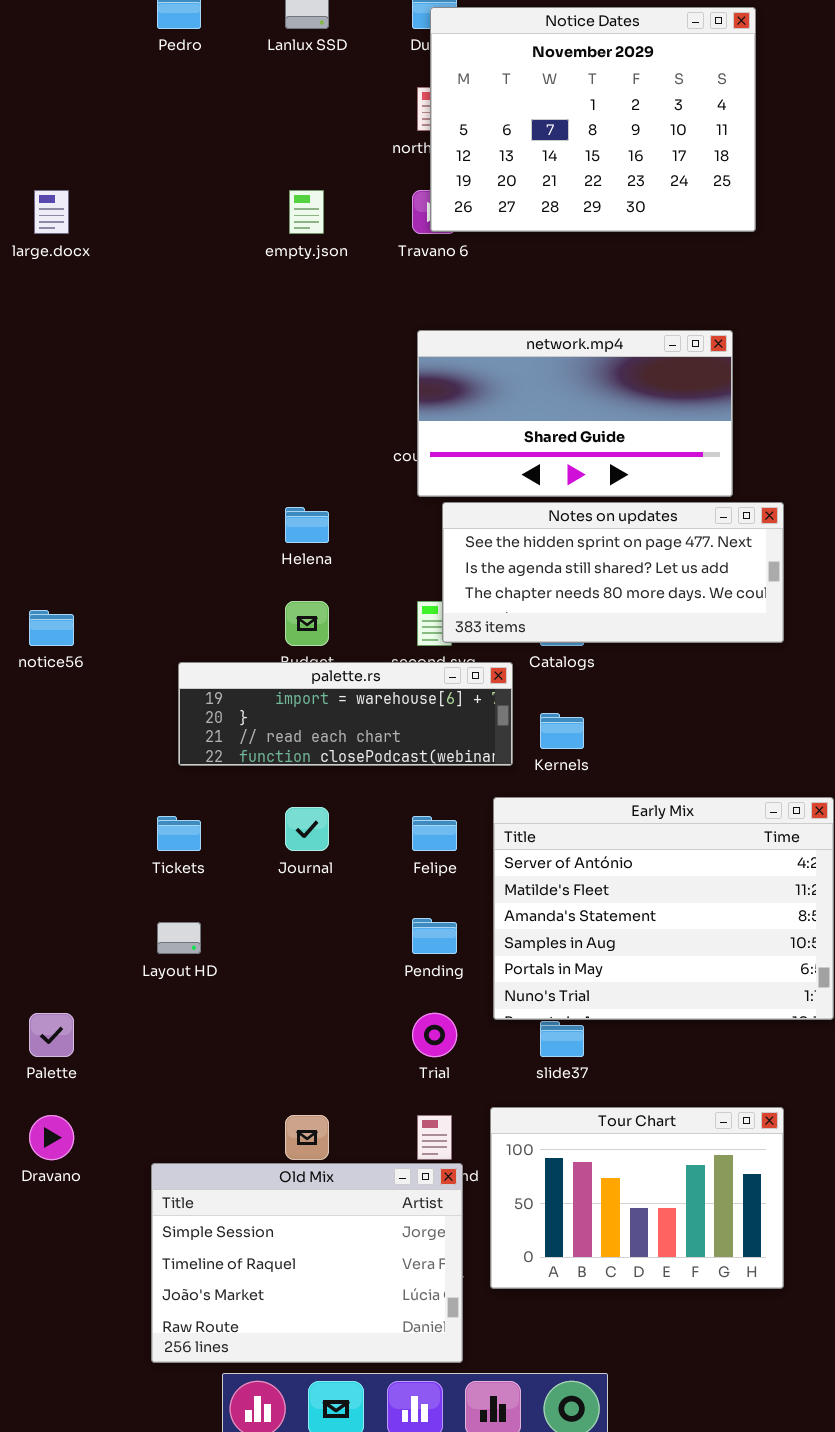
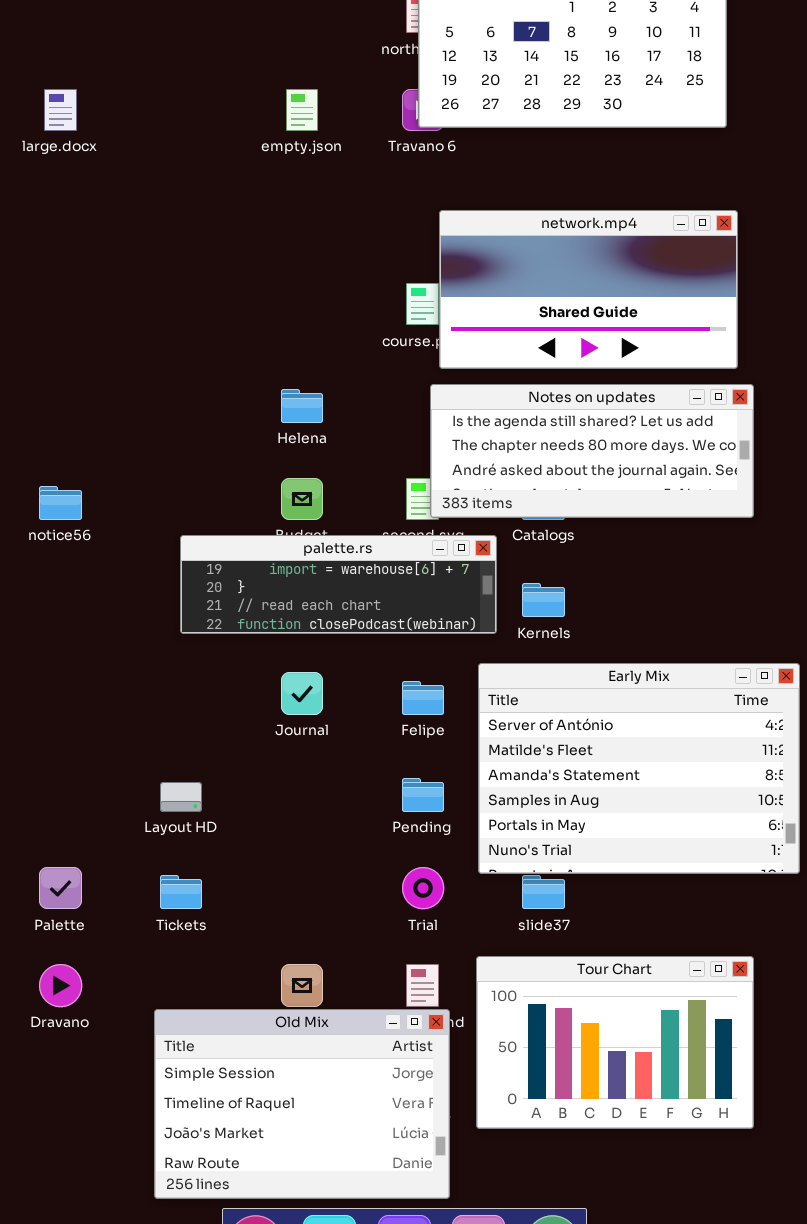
network.mp4: [417,330,733,497] -> [439,210,738,369], moved
Notes on updates: [442,502,784,643] -> [430,384,754,518], scrolled down 1 row
Tickets: [157,816,201,851] -> [160,875,202,909], moved

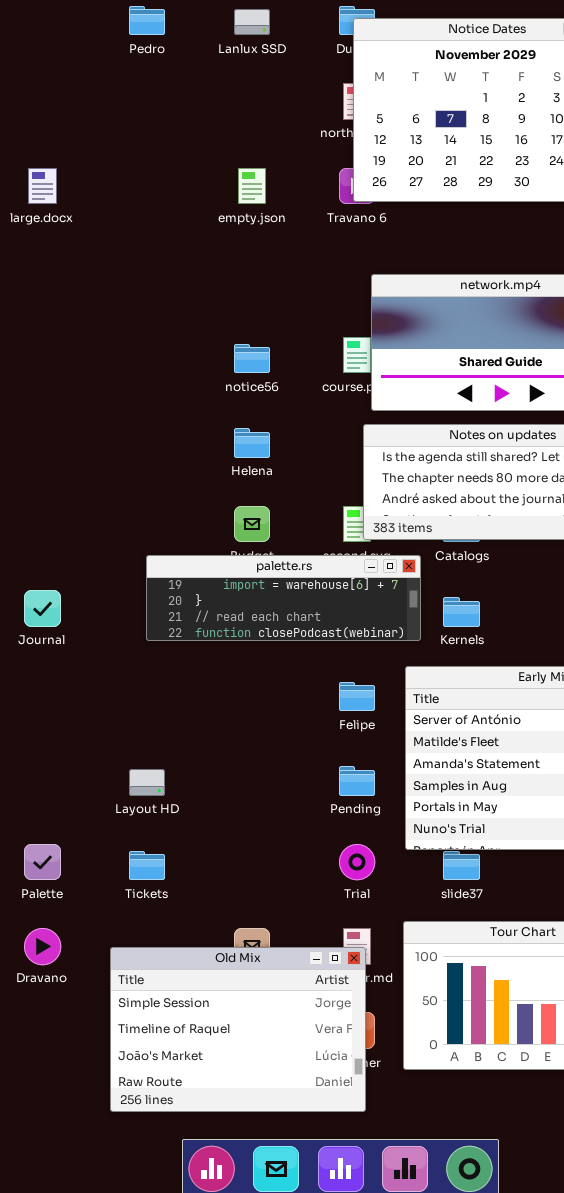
notice56: [39,486,82,520] -> [234,344,270,373], moved
Journal: [281,672,323,715] -> [24,590,61,627], moved
Old Mix: [154,1009,450,1199] -> [110,947,366,1112], moved

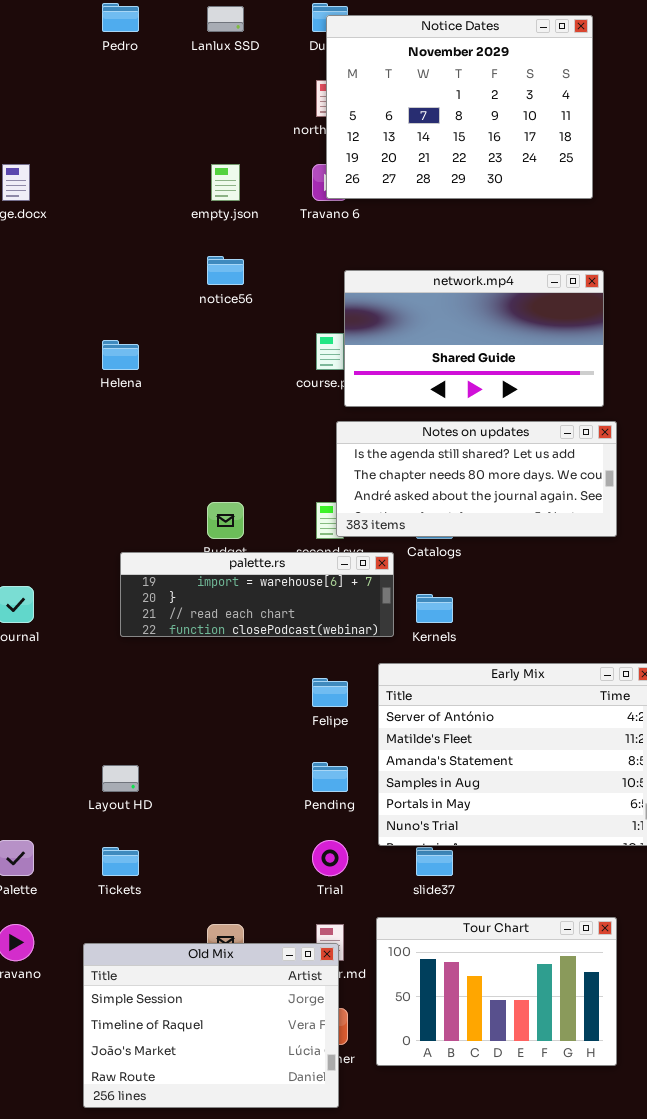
notice56: [234,344,270,373] -> [207,256,244,285], moved
Helena: [234,428,270,458] -> [102,340,139,370], moved

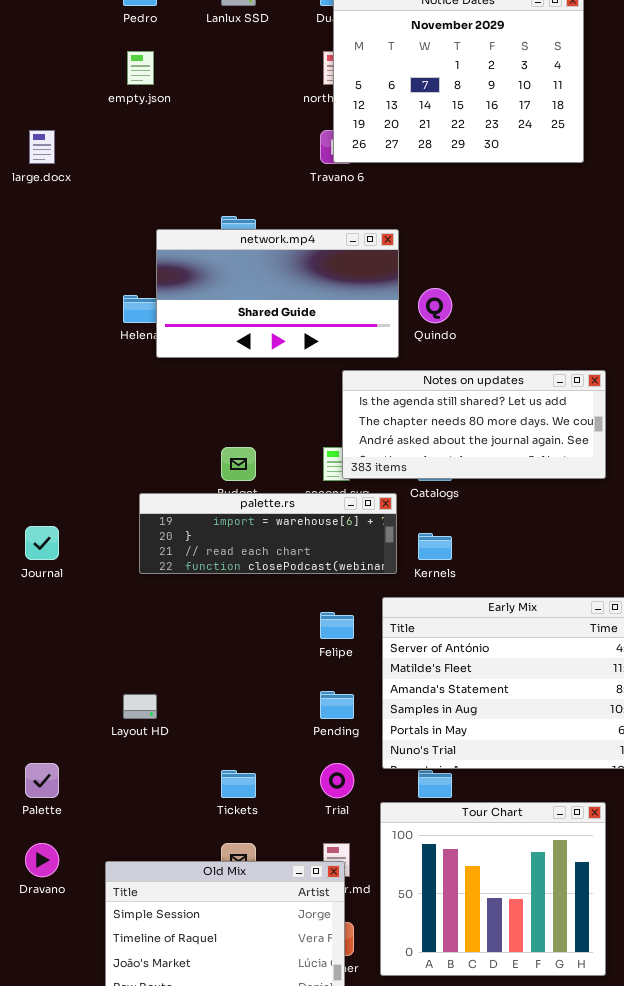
empty.json: [211,164,240,201] -> [127,51,154,85], moved
network.mp4: [344,270,604,407] -> [156,229,399,358], moved
Tickets: [102,847,139,876] -> [221,770,256,798], moved
Tour Chart: [376,917,617,1066] -> [380,802,606,976], resized

